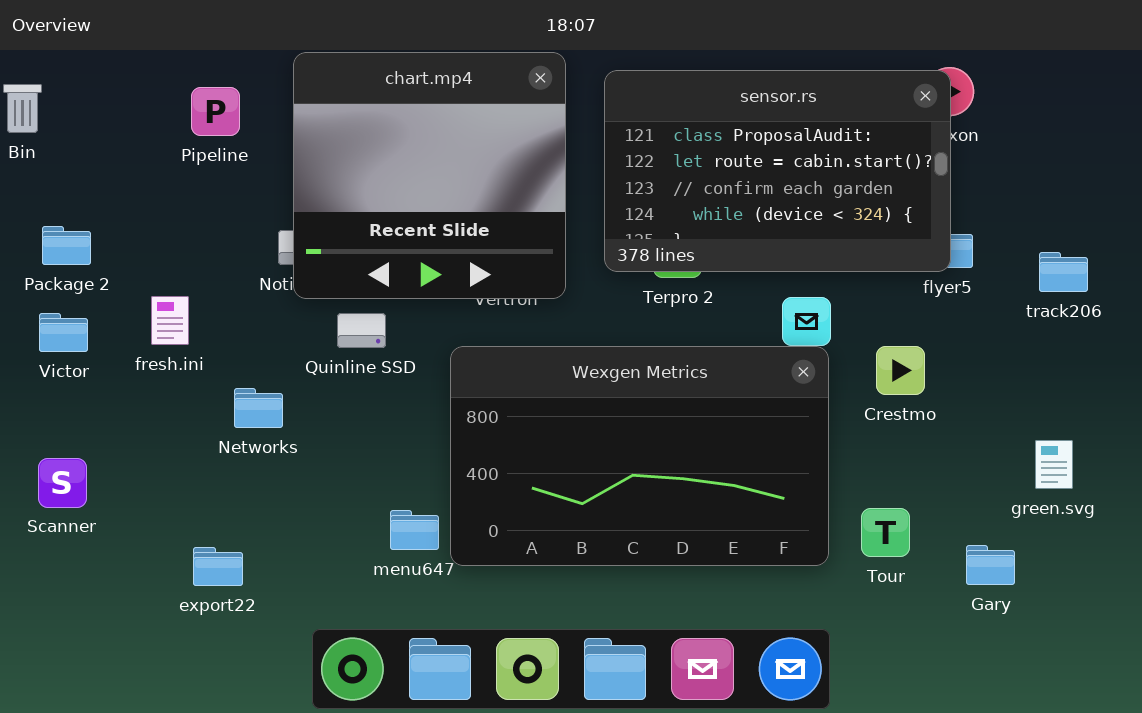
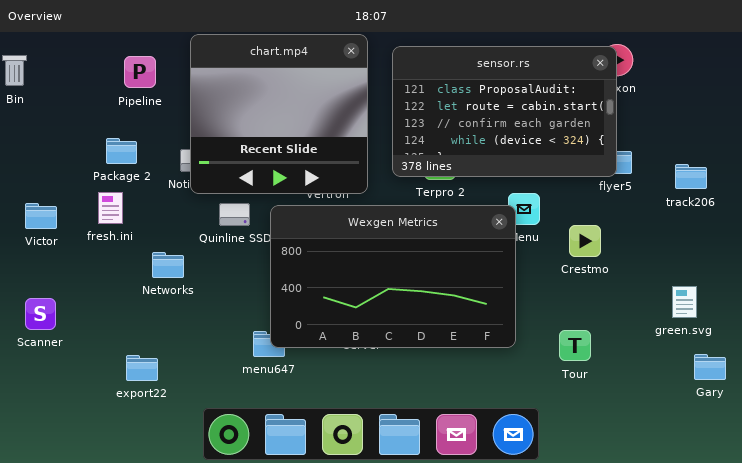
Package 2: [42,226,91,265] -> [106,138,137,164], moved
Wexgen Metrics: [450,346,829,566] -> [270,205,516,348], moved
Gary: [966,545,1015,585] -> [694,354,726,380], moved

